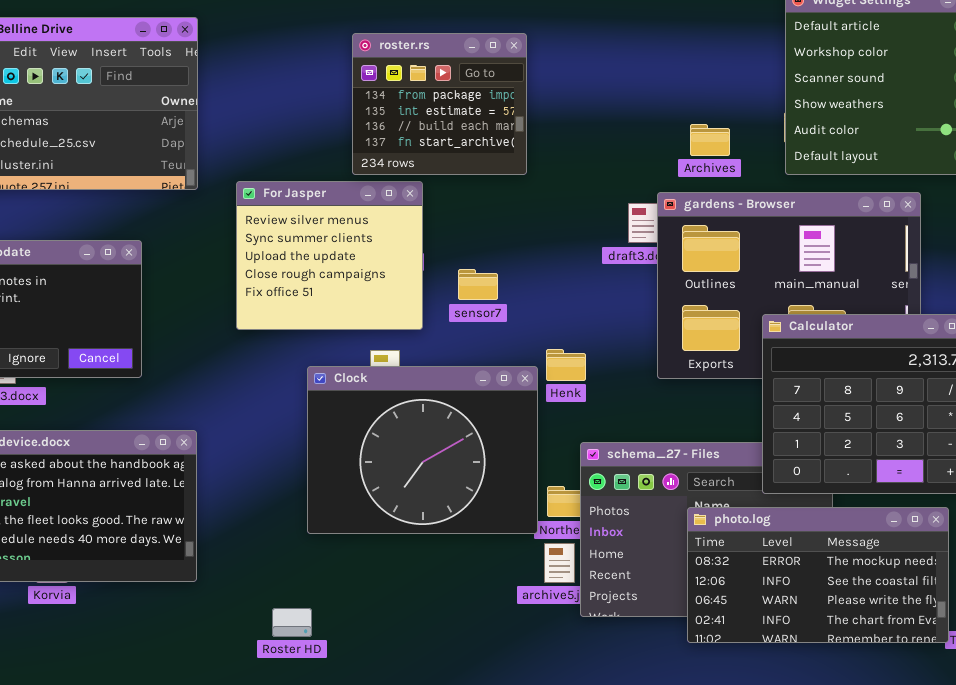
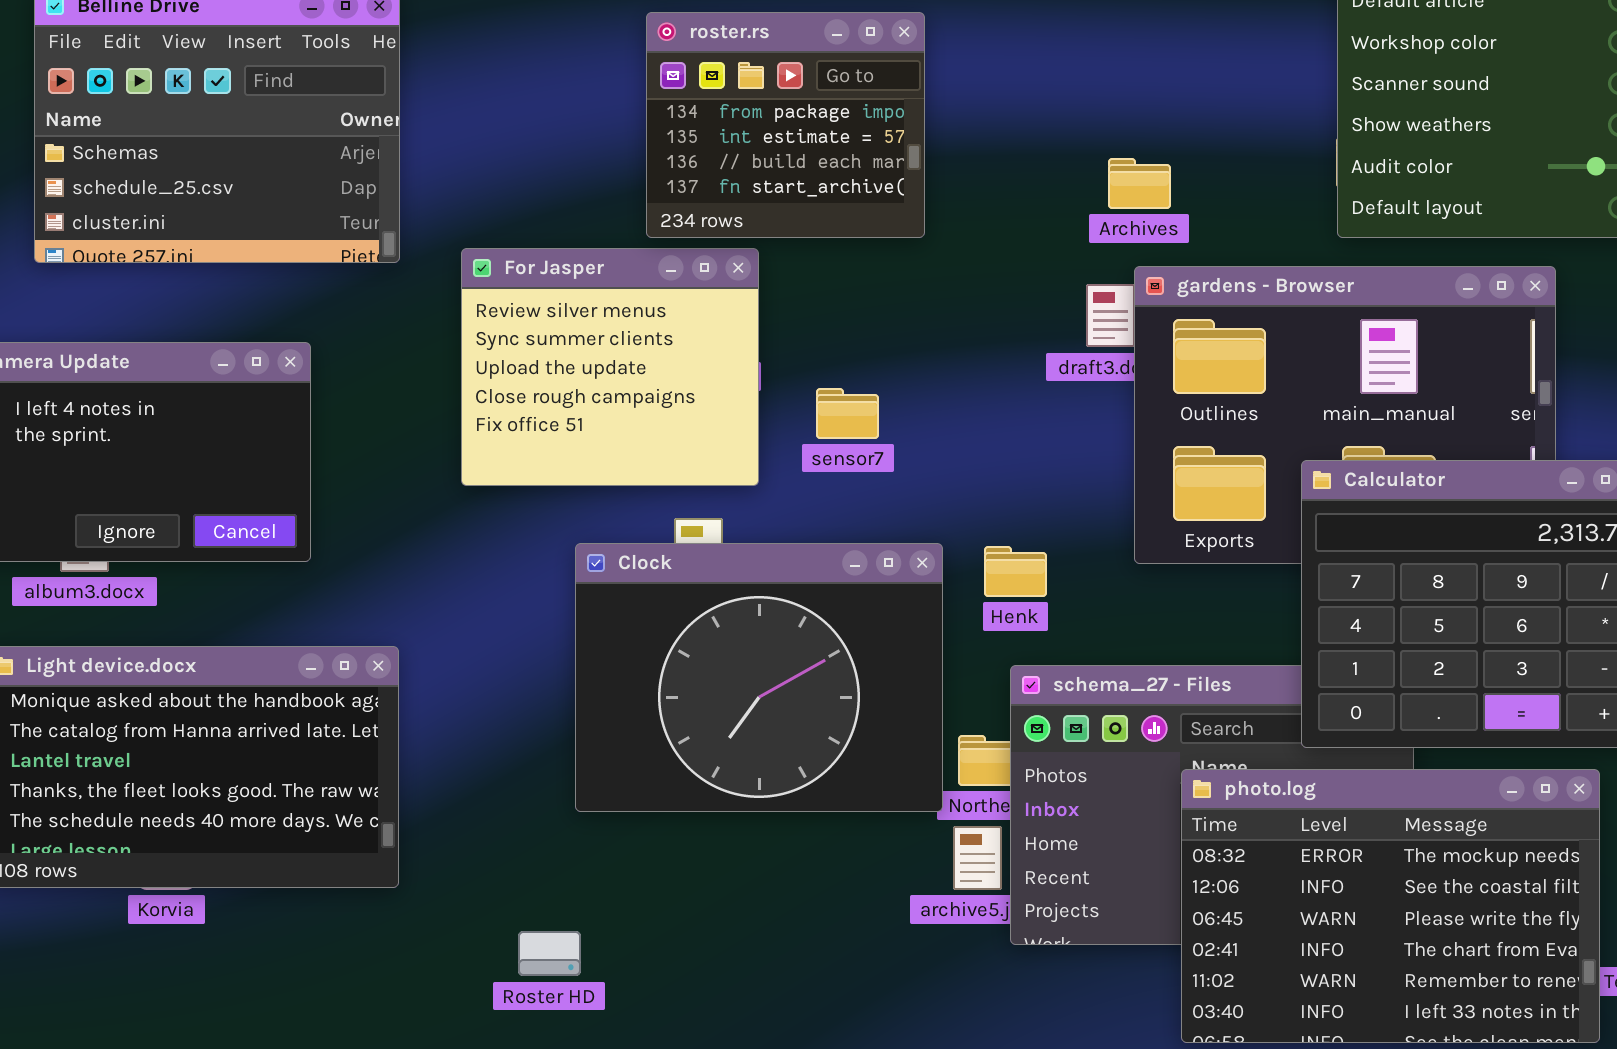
Archives: [690,124,730,156] -> [1108,158,1171,209], moved
Henk: [546,349,586,381] -> [984,546,1047,597], moved
photo.log: [687,507,949,643] -> [1181,769,1600,1043], resized

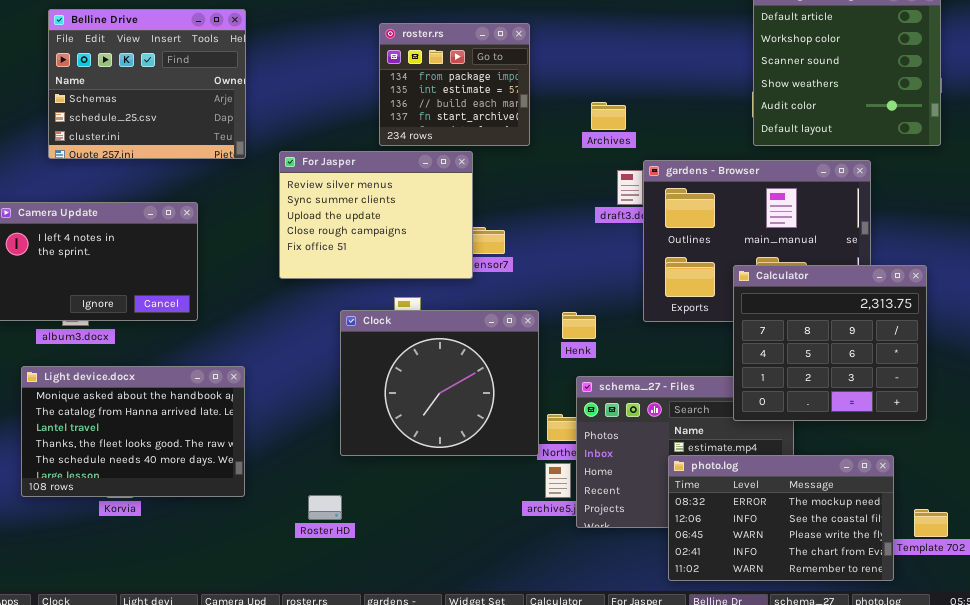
Archives: [1108,158,1171,209] -> [591,102,626,130], moved
For Jasper: [461,248,759,486] -> [279,151,473,279], resized
photo.log: [1181,769,1600,1043] -> [668,455,894,581], resized
Roster HD: [518,931,581,976] -> [308,495,342,520], moved

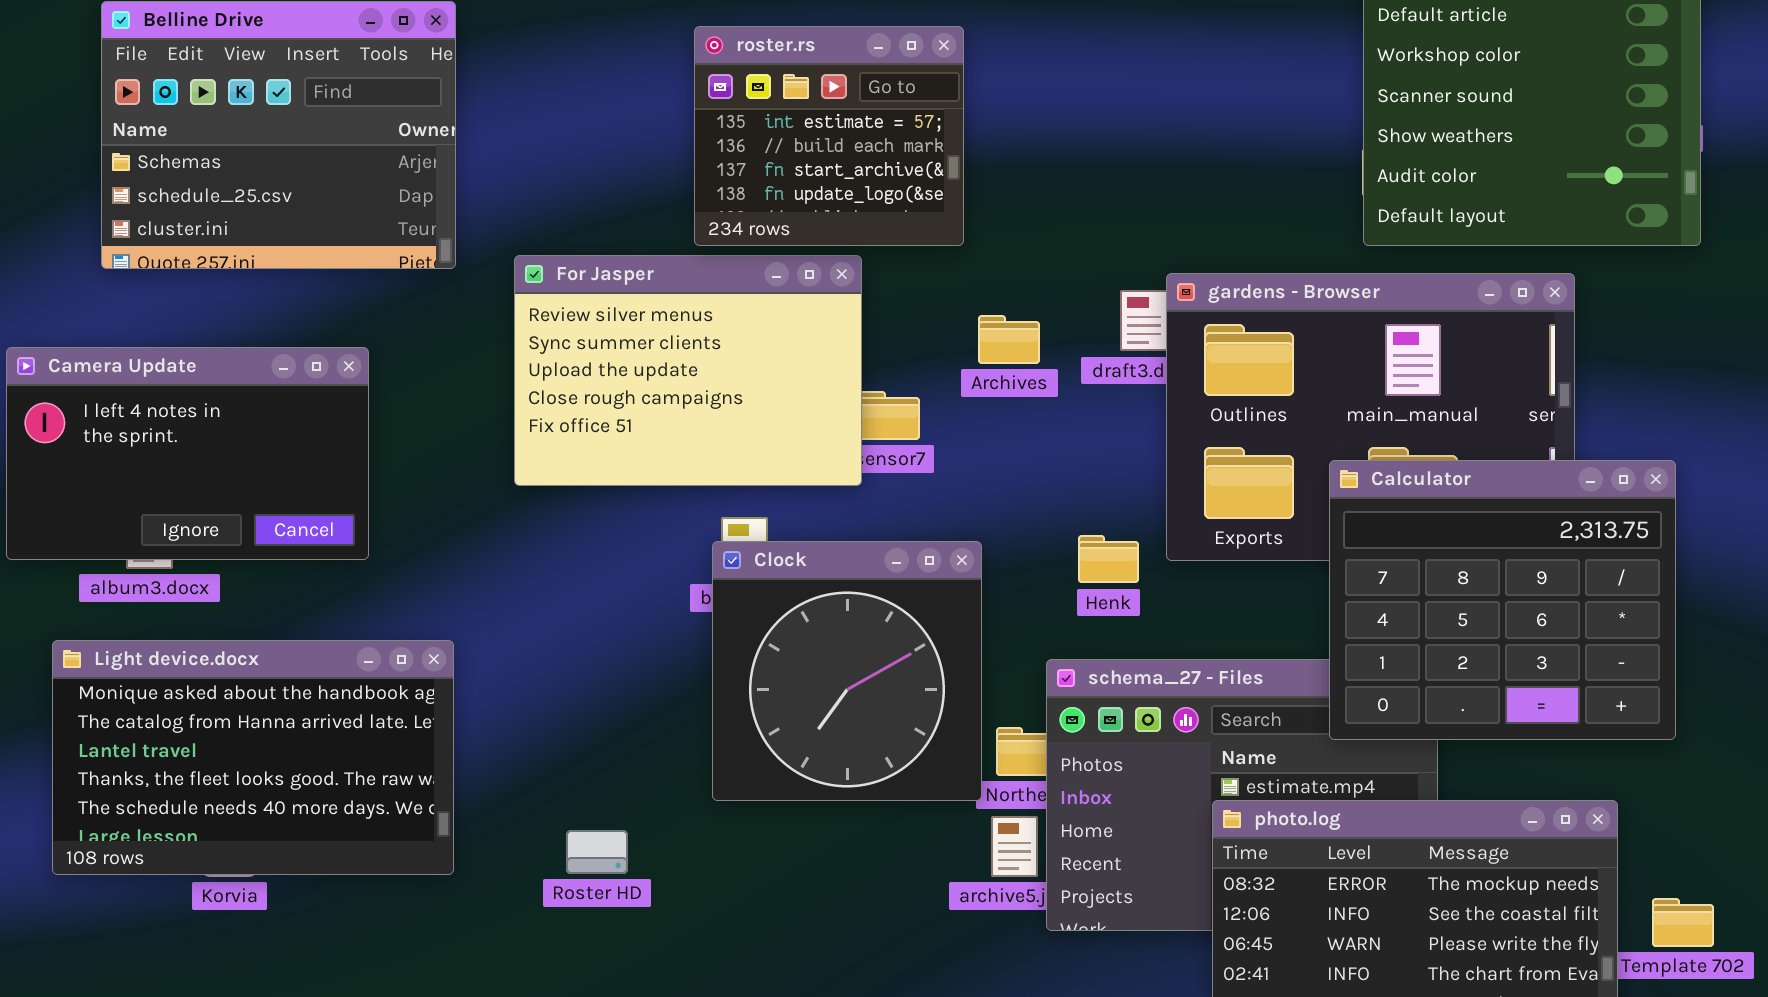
roster.rs: [379,23,530,146] -> [694,26,964,246], scrolled down 1 row
Archives: [591,102,626,130] -> [978,315,1040,364], moved
Clock: [340,310,539,456] -> [712,541,982,801], resized
Henk: [562,312,596,339] -> [1078,535,1139,583], moved
Roster HD: [308,495,342,520] -> [566,830,628,874], moved

